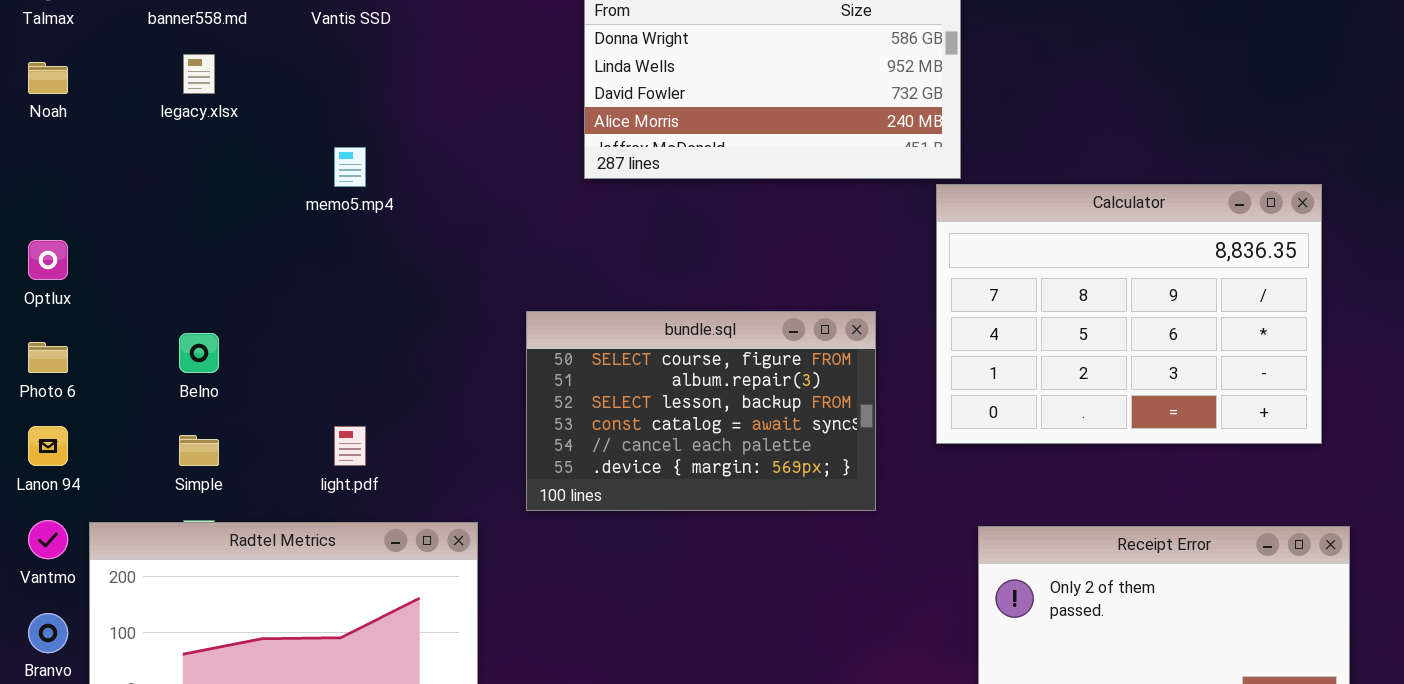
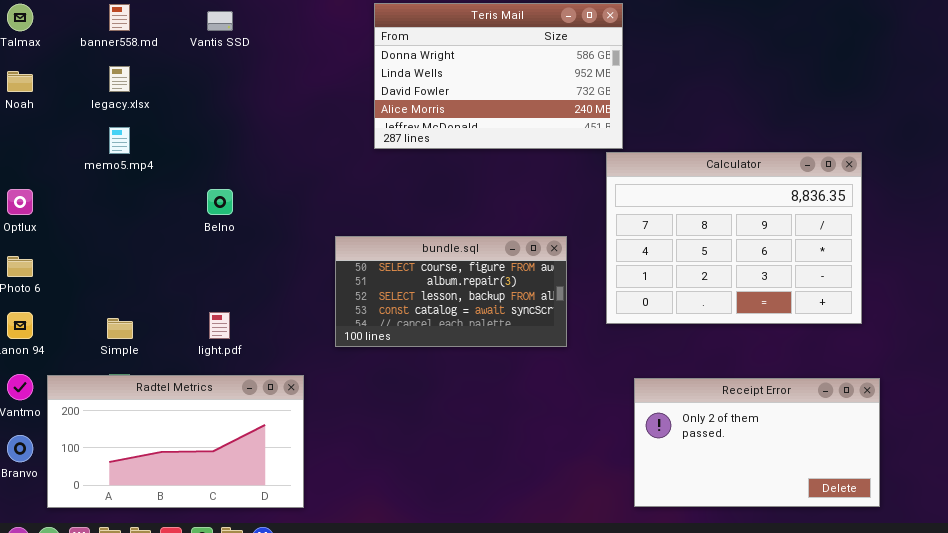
memo5.mp4: [334,147,366,187] -> [109,127,130,154], moved
bundle.sql: [526,311,876,511] -> [335,236,567,347], resized
Belno: [179,333,219,373] -> [207,189,233,215], moved

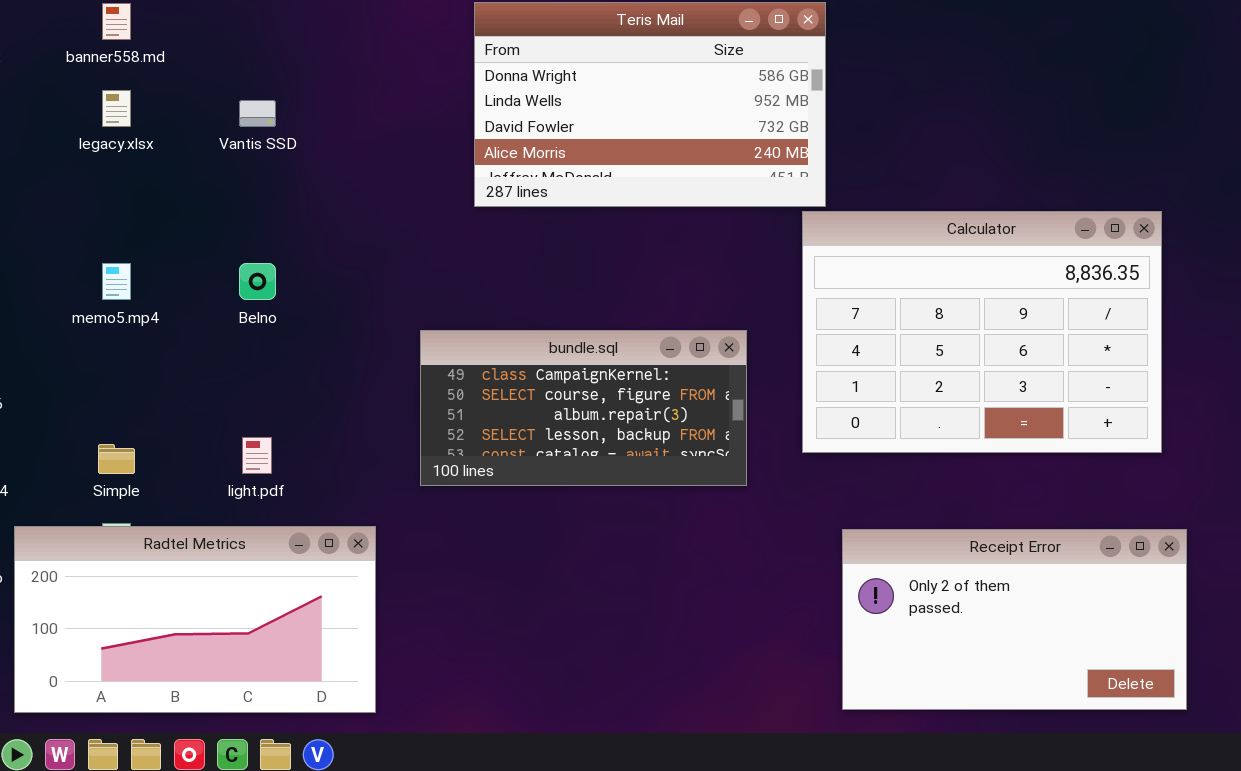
Vantis SSD: [207,11,233,31] -> [239,100,276,127], moved
memo5.mp4: [109,127,130,154] -> [102,263,131,300], moved
bundle.sql: [335,236,567,347] -> [420,330,747,486], scrolled up 1 row

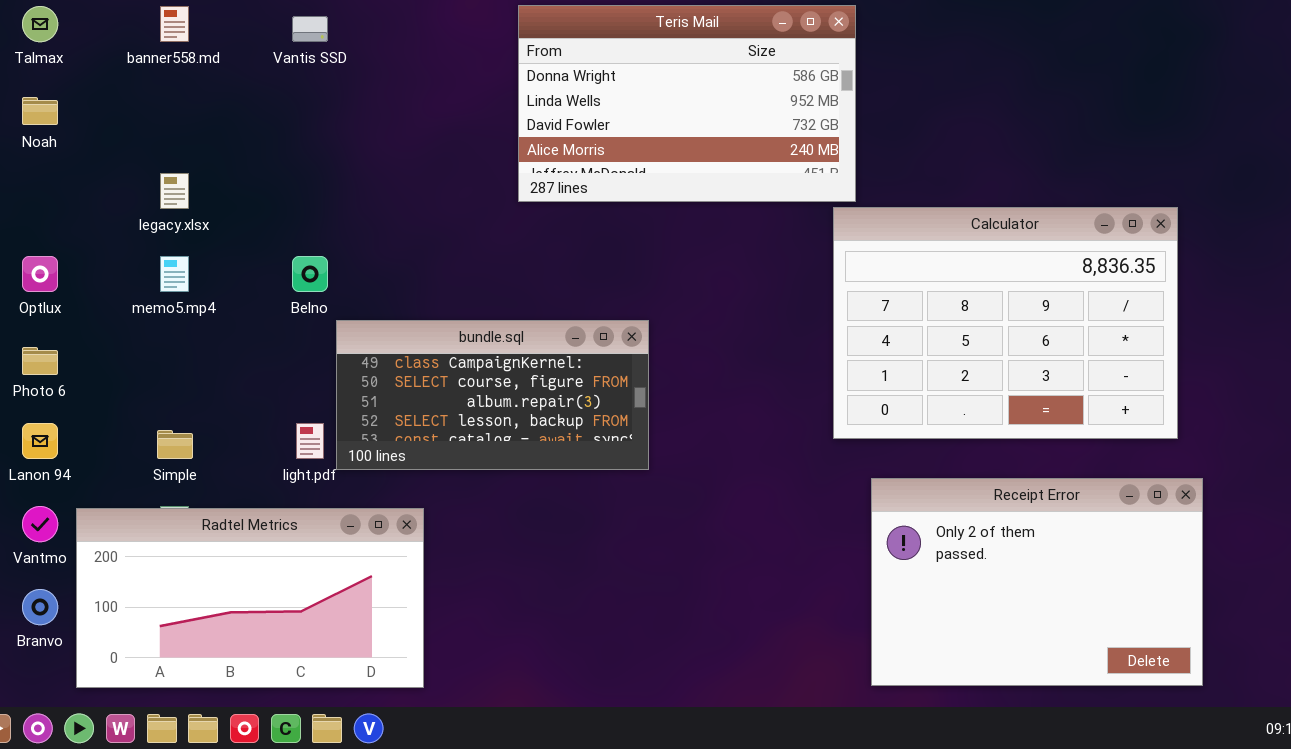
legacy.xlsx: [102,90,131,127] -> [160,173,189,209], moved
Vantis SSD: [239,100,276,127] -> [292,16,328,42], moved
bundle.sql: [420,330,747,486] -> [336,320,649,470], moved
Receipt Error: [842,529,1187,710] -> [871,478,1203,686], resized

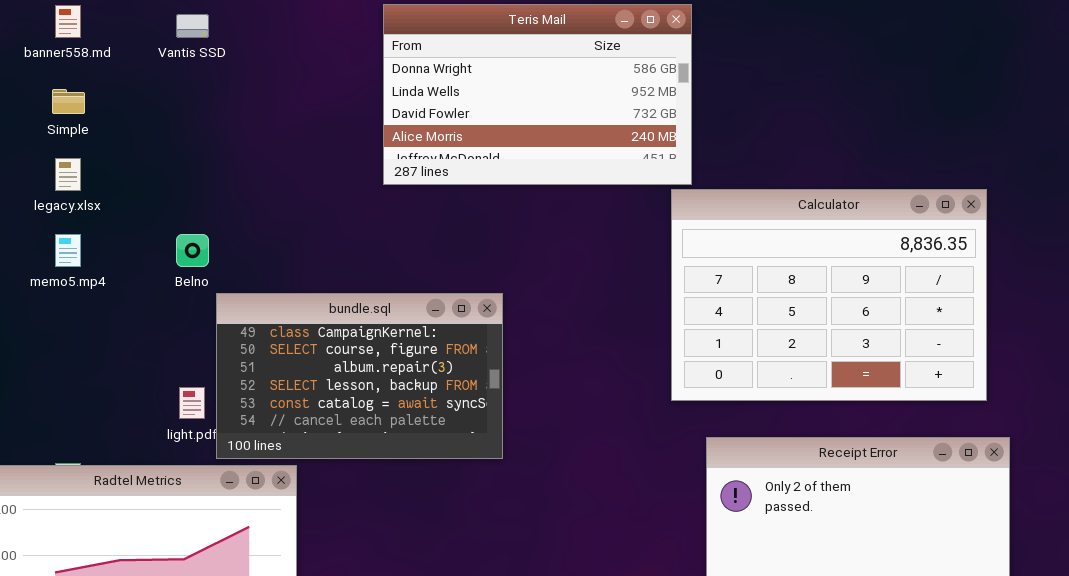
bundle.sql: [336,320,649,470] -> [216,293,503,459], resized
Simple: [157,430,193,459] -> [52,89,85,114], moved

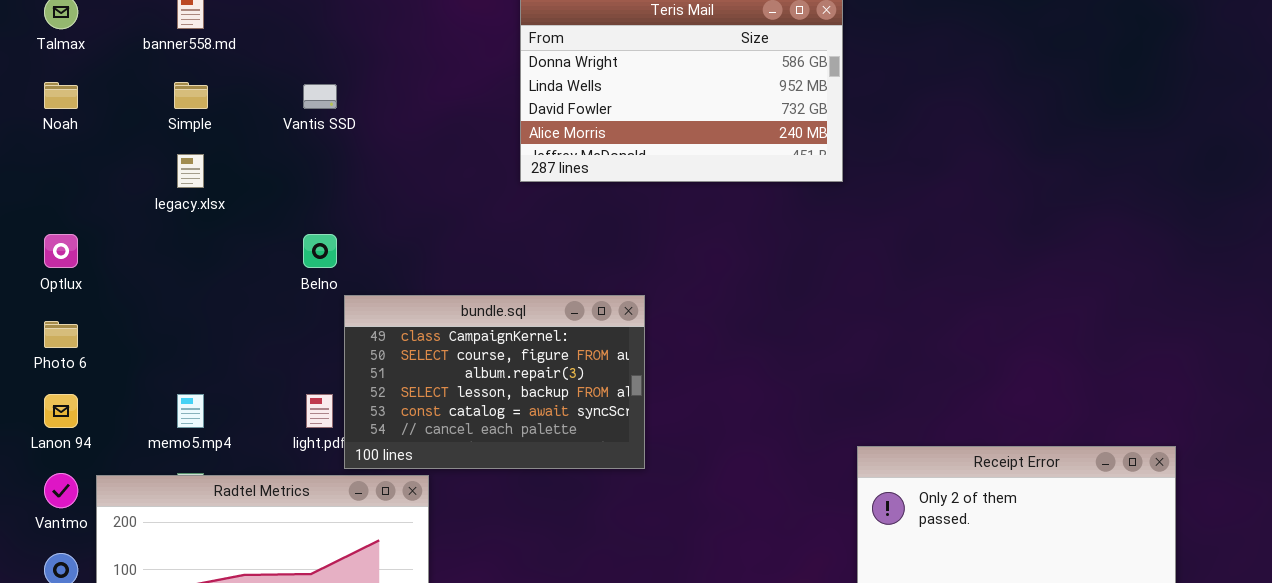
Vantis SSD: [176,14,209,38] -> [303,84,337,109], moved
Calculator: [671,189,987,401] -> none, closed
memo5.mp4: [55,234,81,267] -> [177,394,204,428], moved

